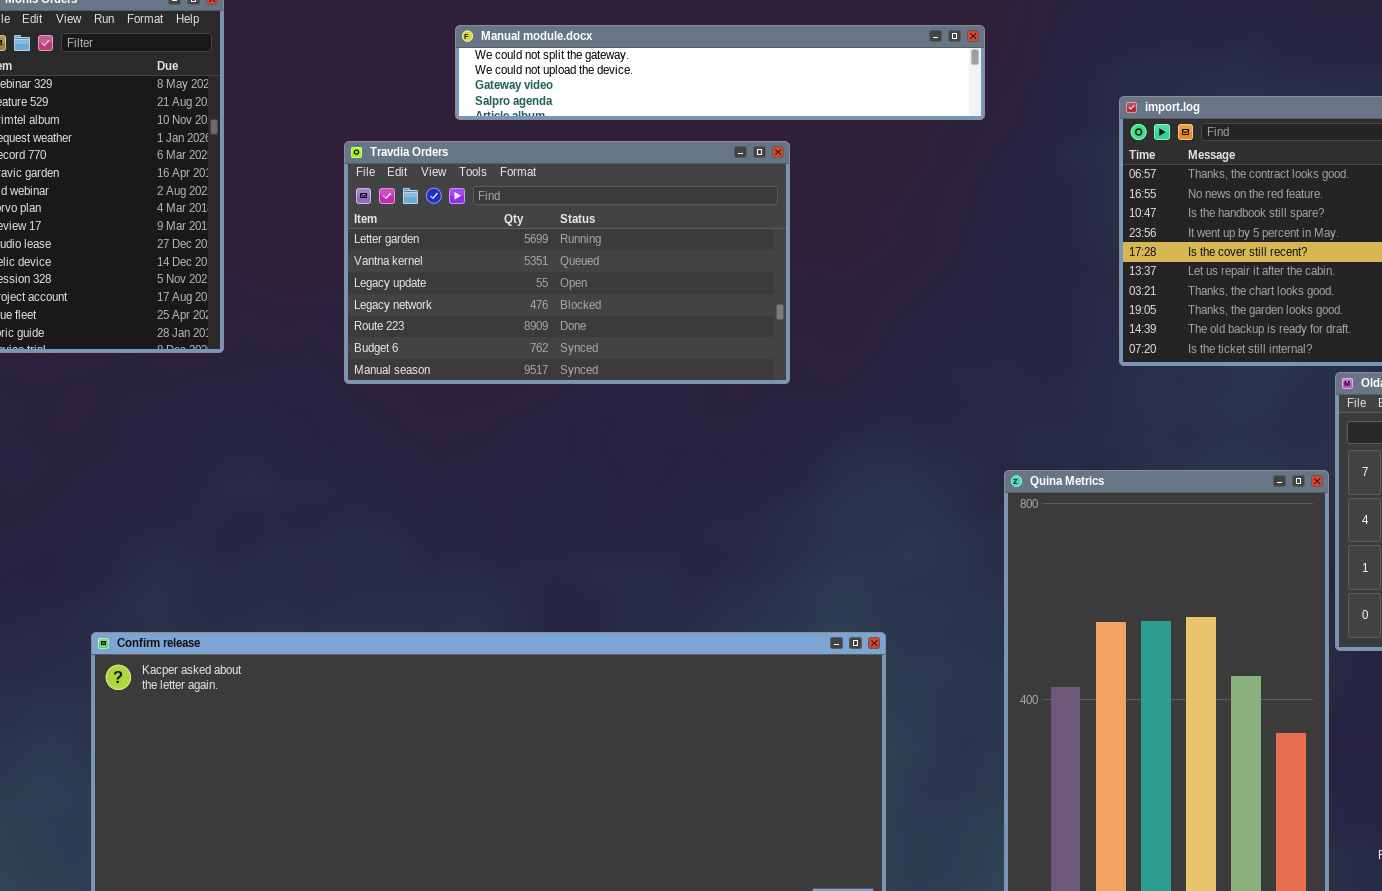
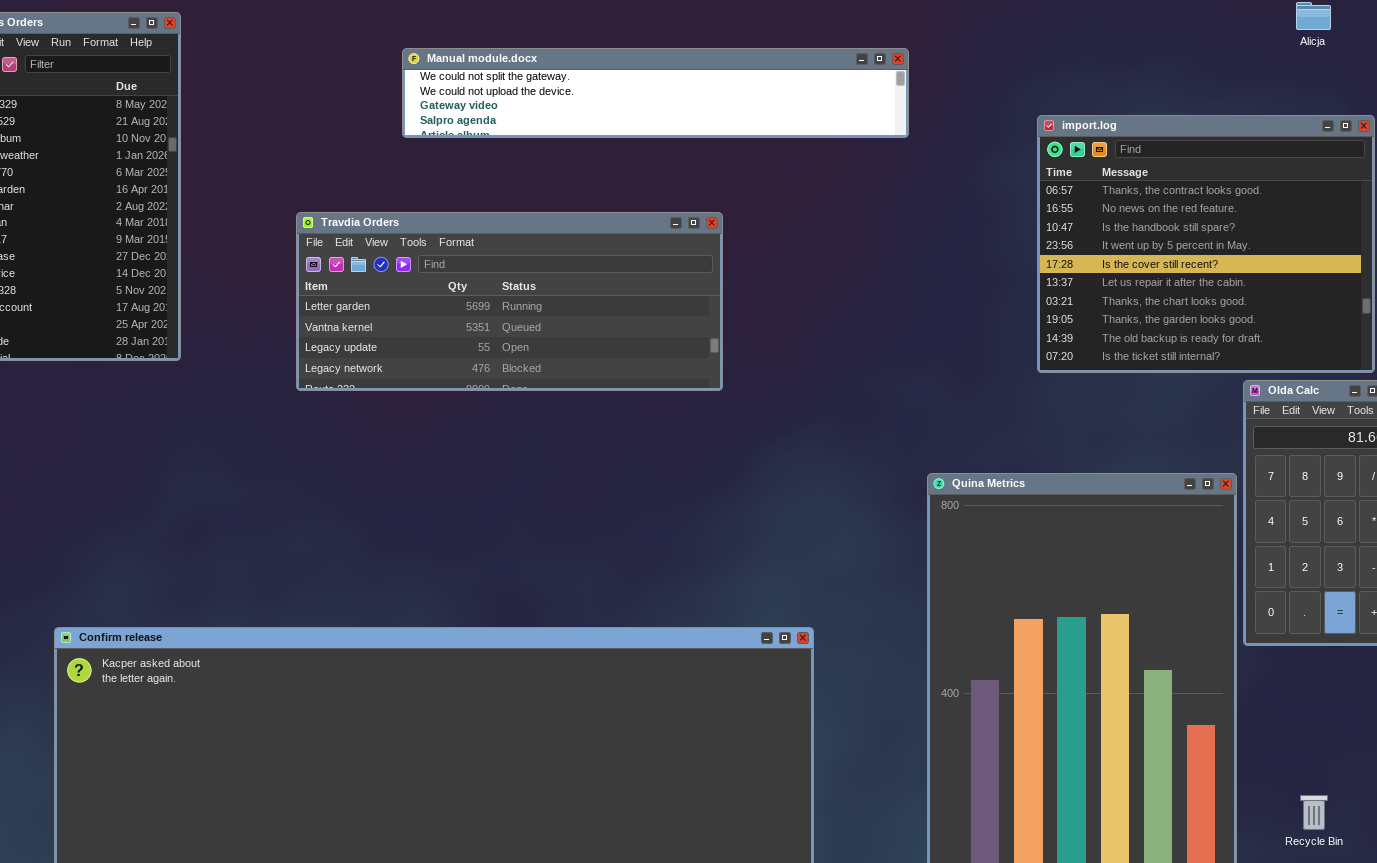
Travdia Orders: [344,141,790,384] -> [296,212,723,391], resized

